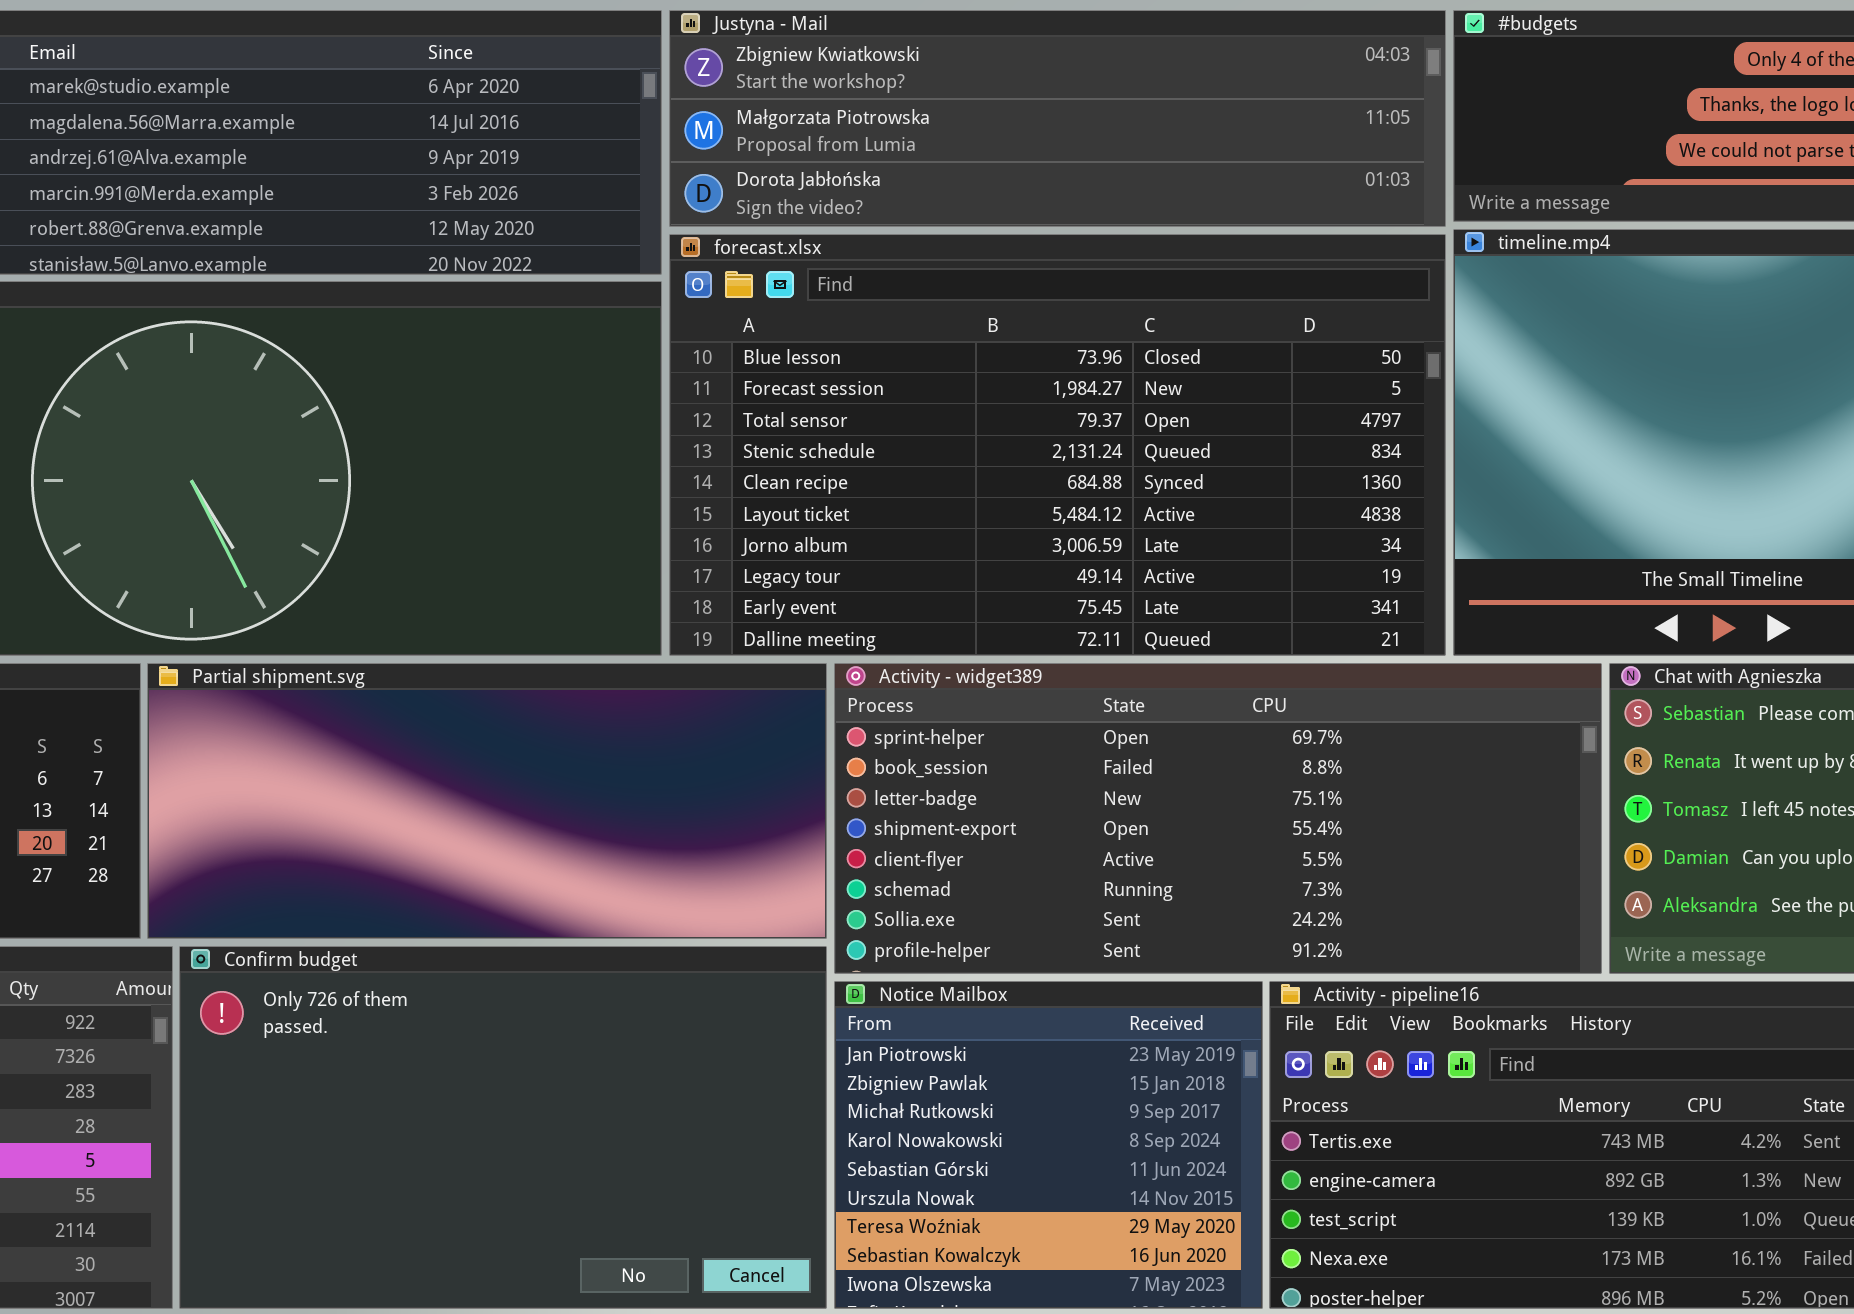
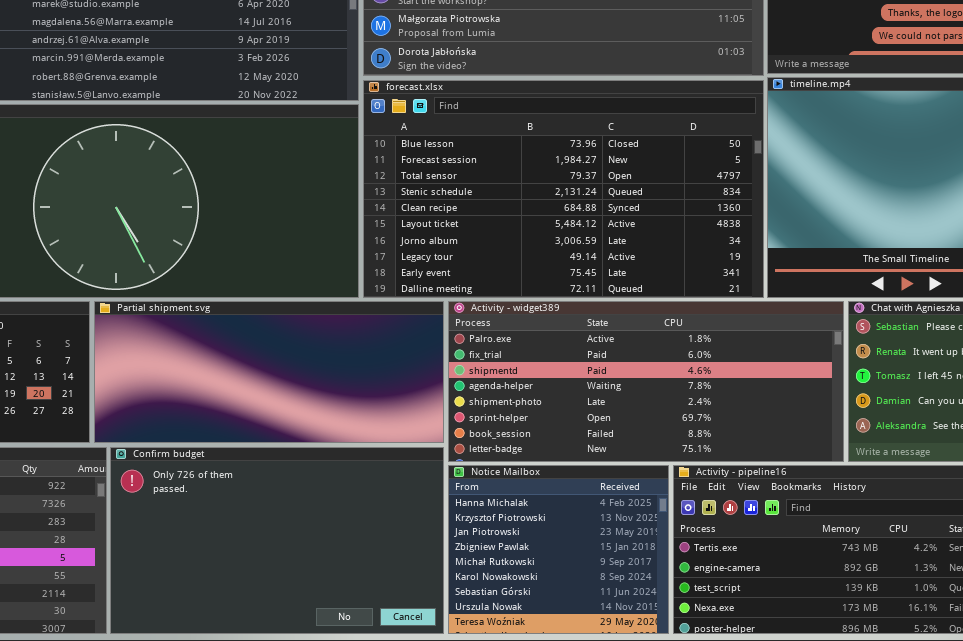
Activity - widget389: [834,663,1602,974] -> [448,301,844,462], scrolled up 5 rows
Notice Mailbox: [834,981,1263,1309] -> [448,465,669,634], scrolled up 2 rows

